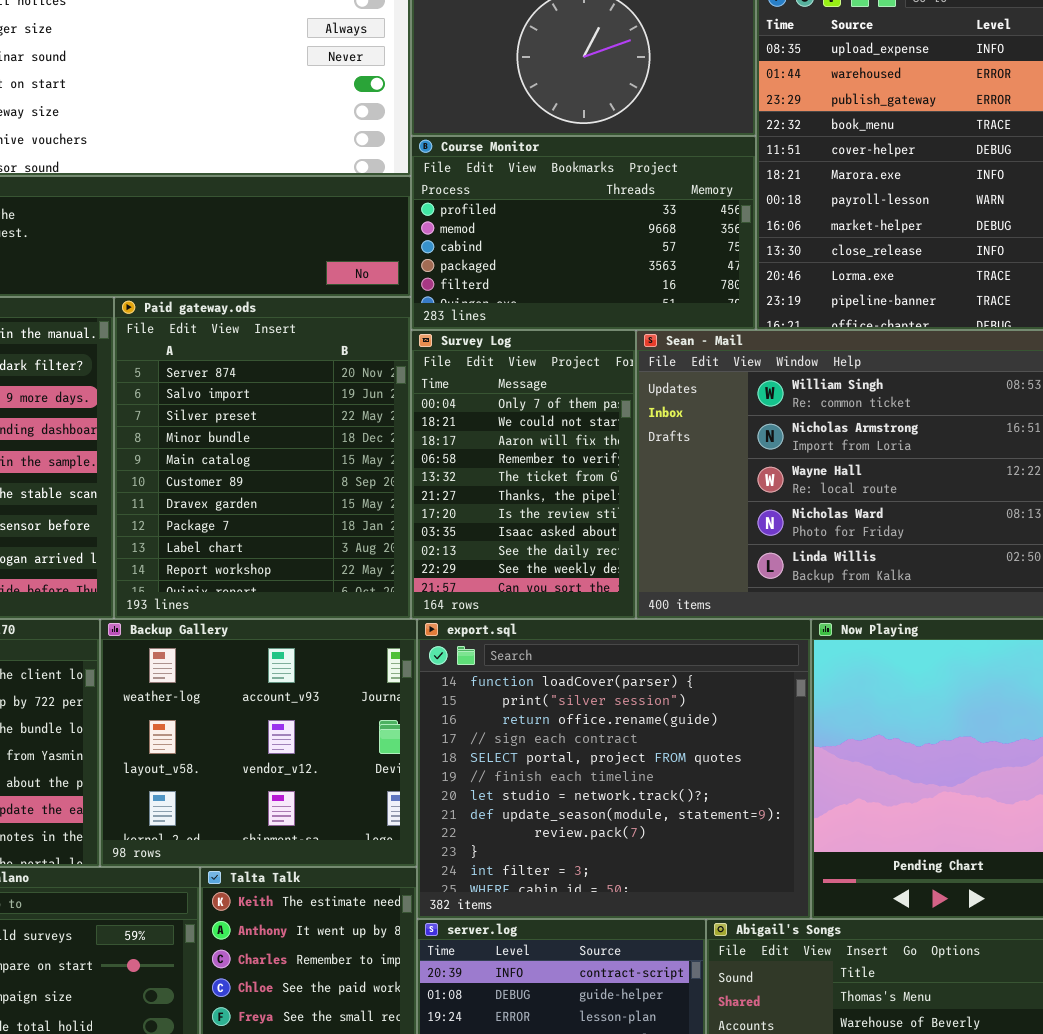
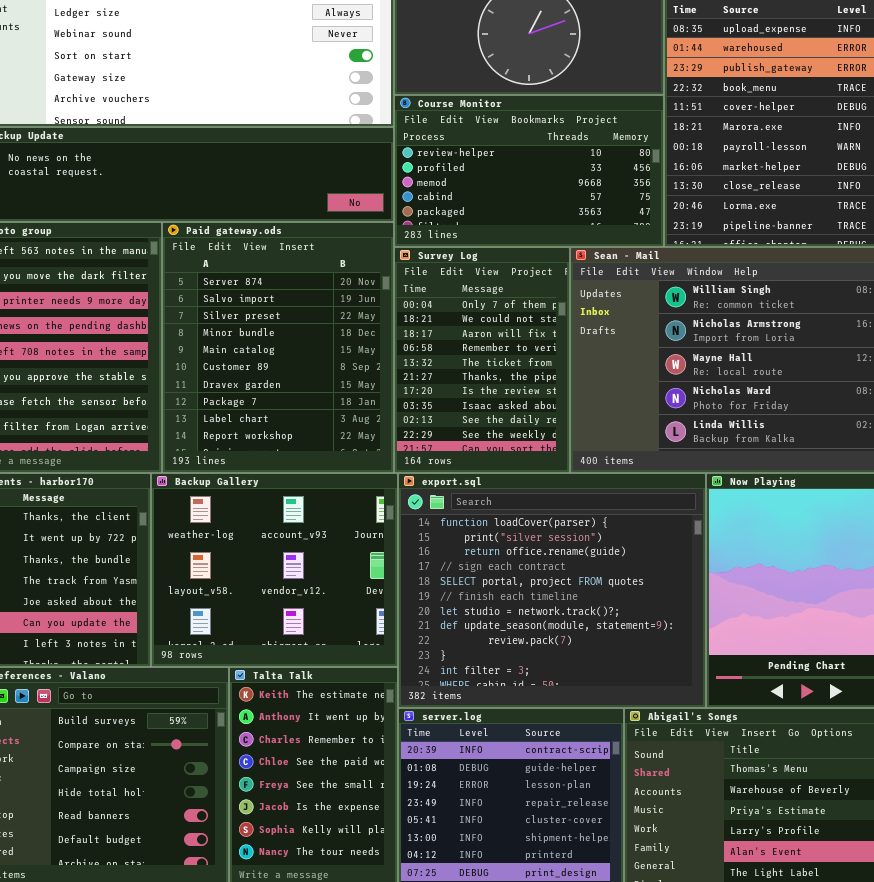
Course Monitor: [411,136,756,330] -> [394,95,664,247], scrolled up 1 row

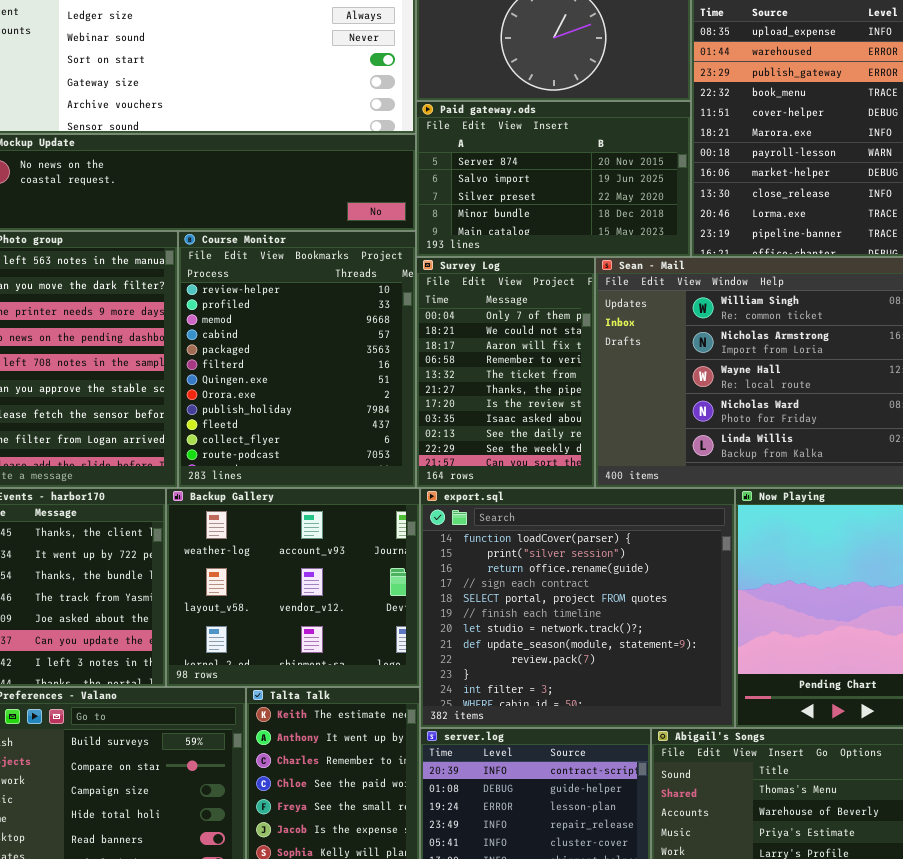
Course Monitor: [394,95,664,247] -> [178,231,416,488], moved, resized
Paid gateway.ods: [162,222,394,473] -> [416,101,691,257], moved, resized

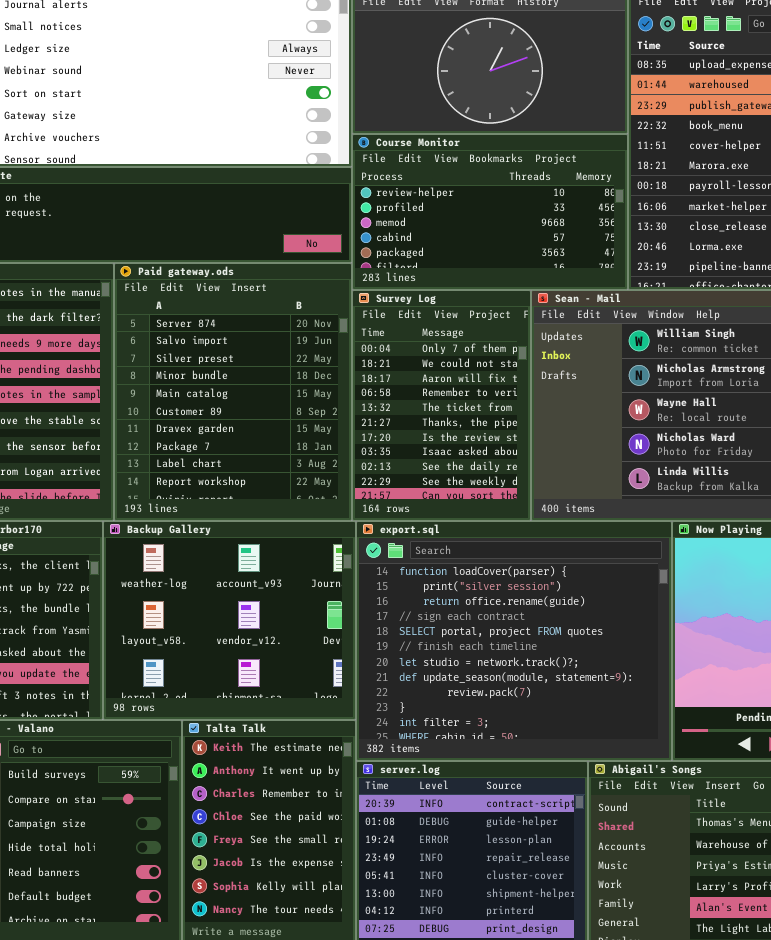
Paid gateway.ods: [416,101,691,257] -> [114,263,352,521], moved, resized
Course Monitor: [178,231,416,488] -> [352,134,628,290], moved, resized

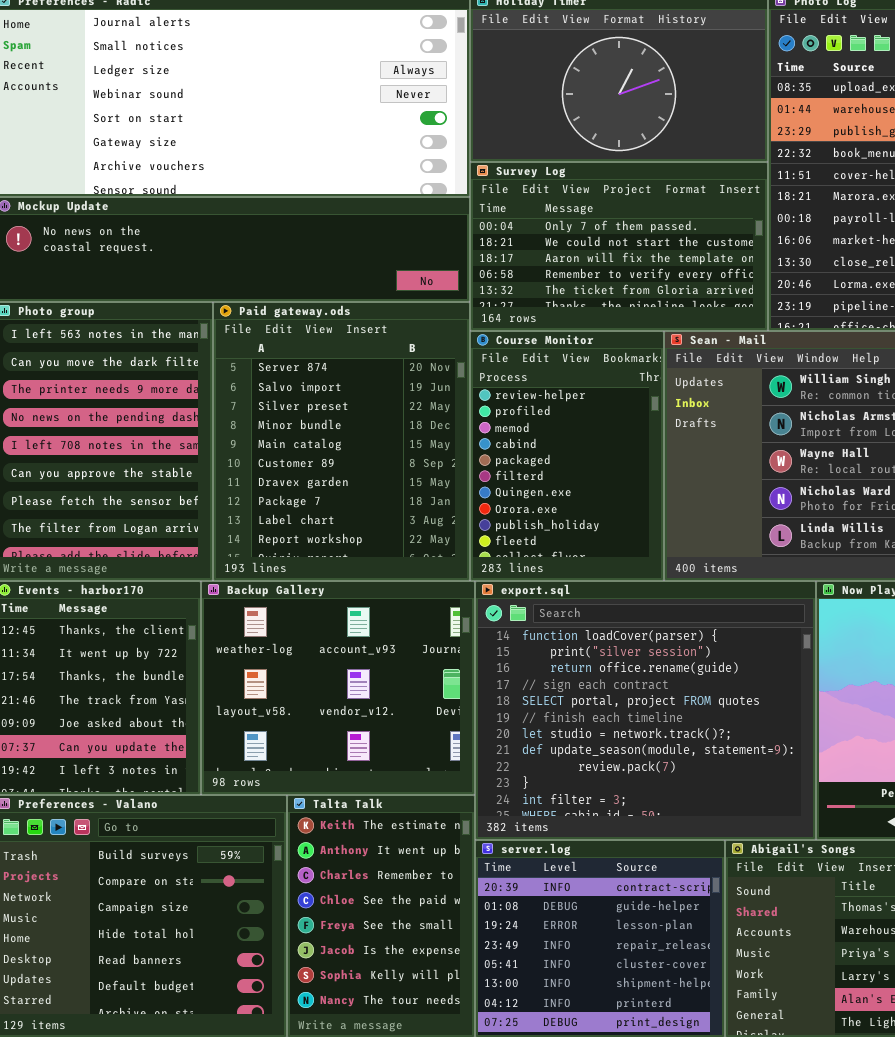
Course Monitor: [352,134,628,290] -> [470,331,664,581], moved, resized
Survey Log: [352,290,531,521] -> [470,162,768,331], moved, resized

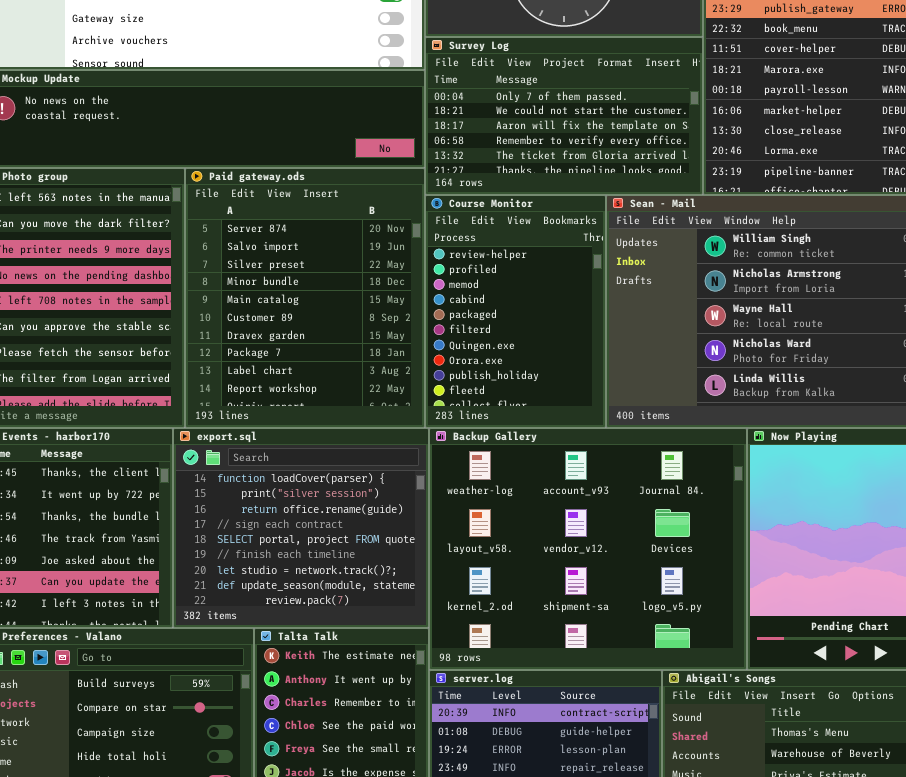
Backup Gallery: [201,581,475,795] -> [429,428,747,670], moved, resized
export.sql: [475,581,816,840] -> [173,428,429,628], moved, resized

